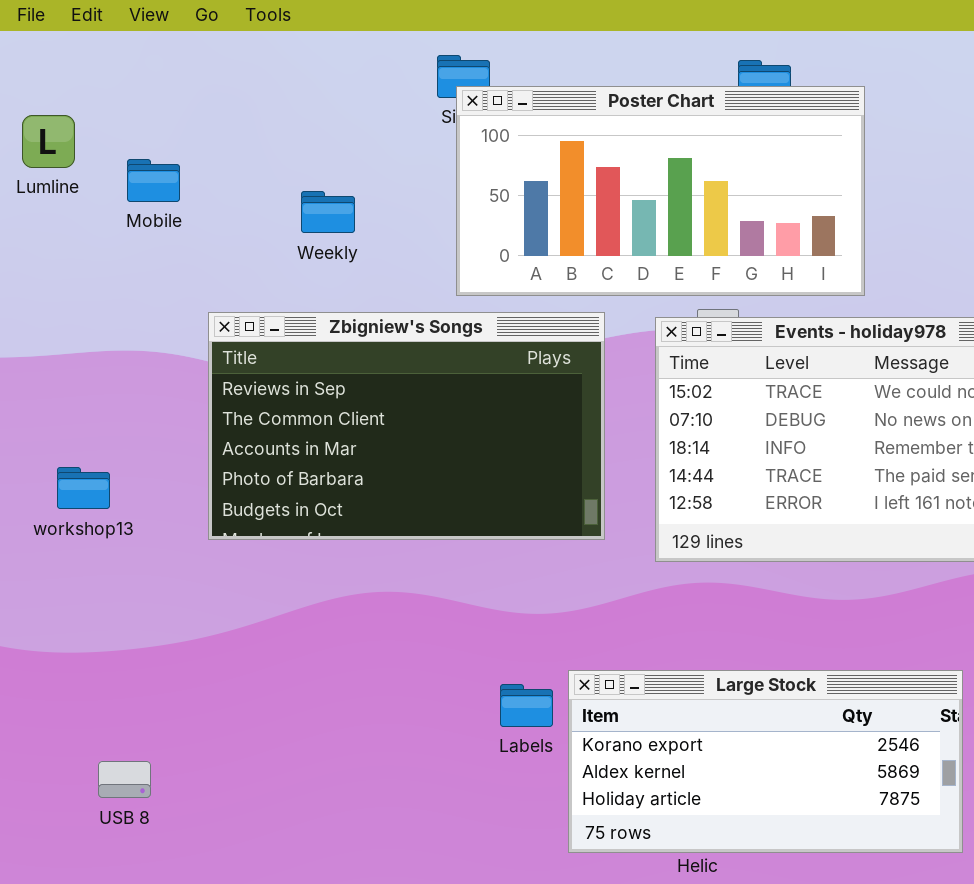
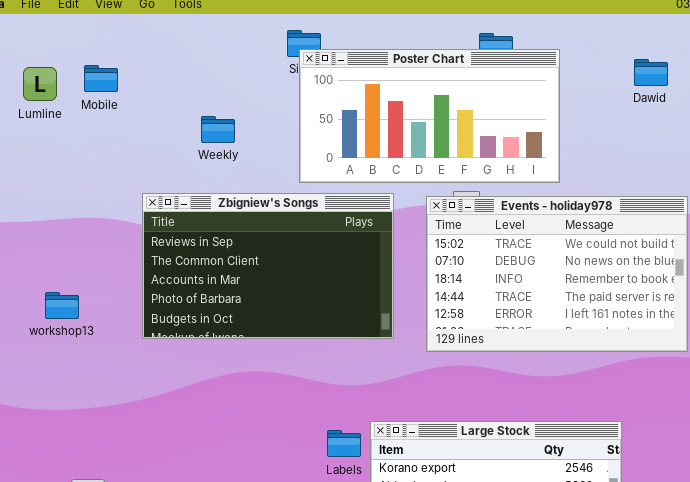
Mobile: [127,159,180,202] -> [84,65,118,92], moved

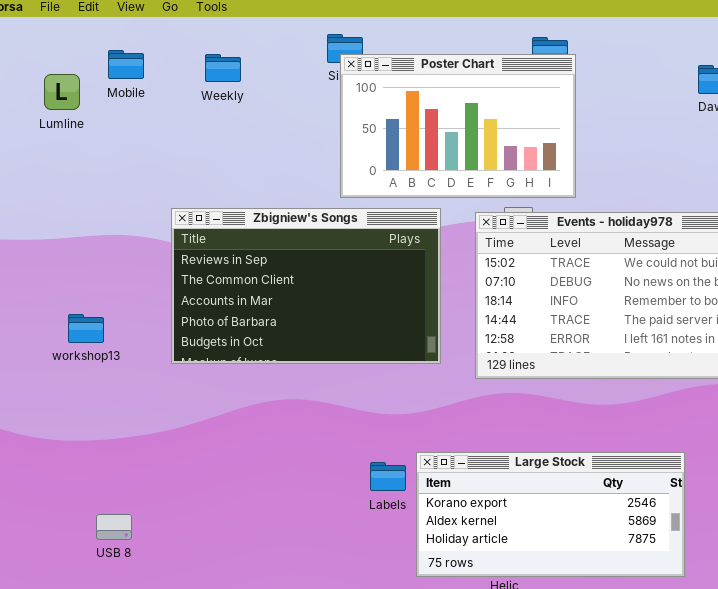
Poster Chart: [299,49,560,183] -> [340,54,576,198], resized
Mobile: [84,65,118,92] -> [108,50,144,79], moved
Weekly: [201,116,235,143] -> [205,54,241,82], moved

